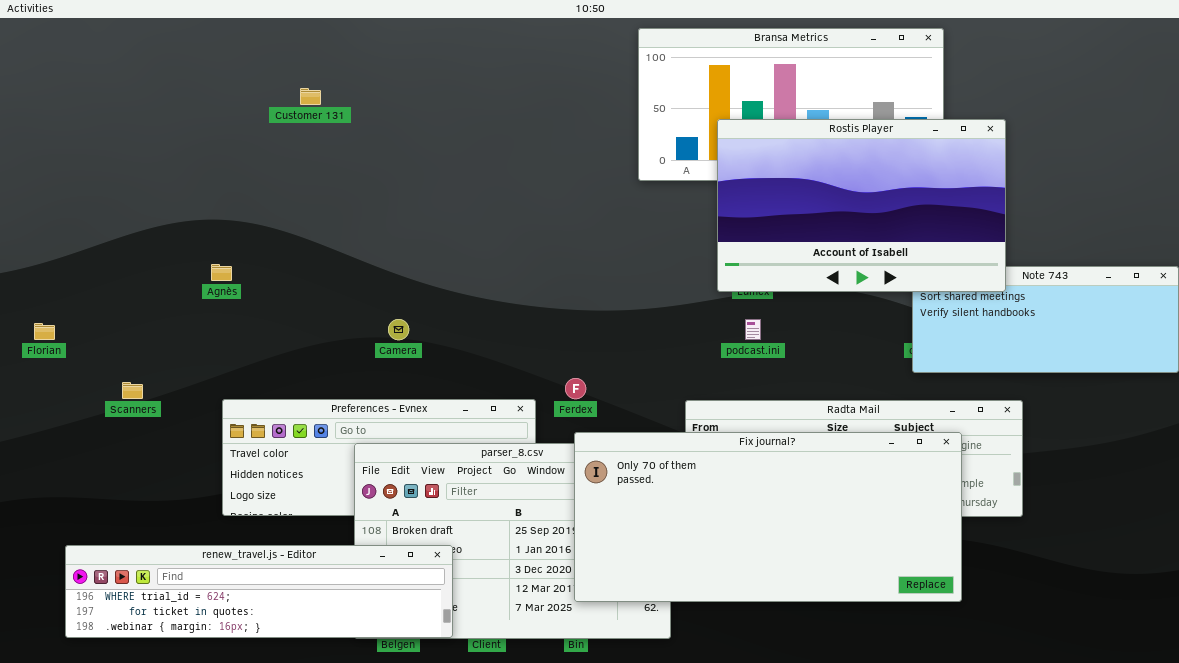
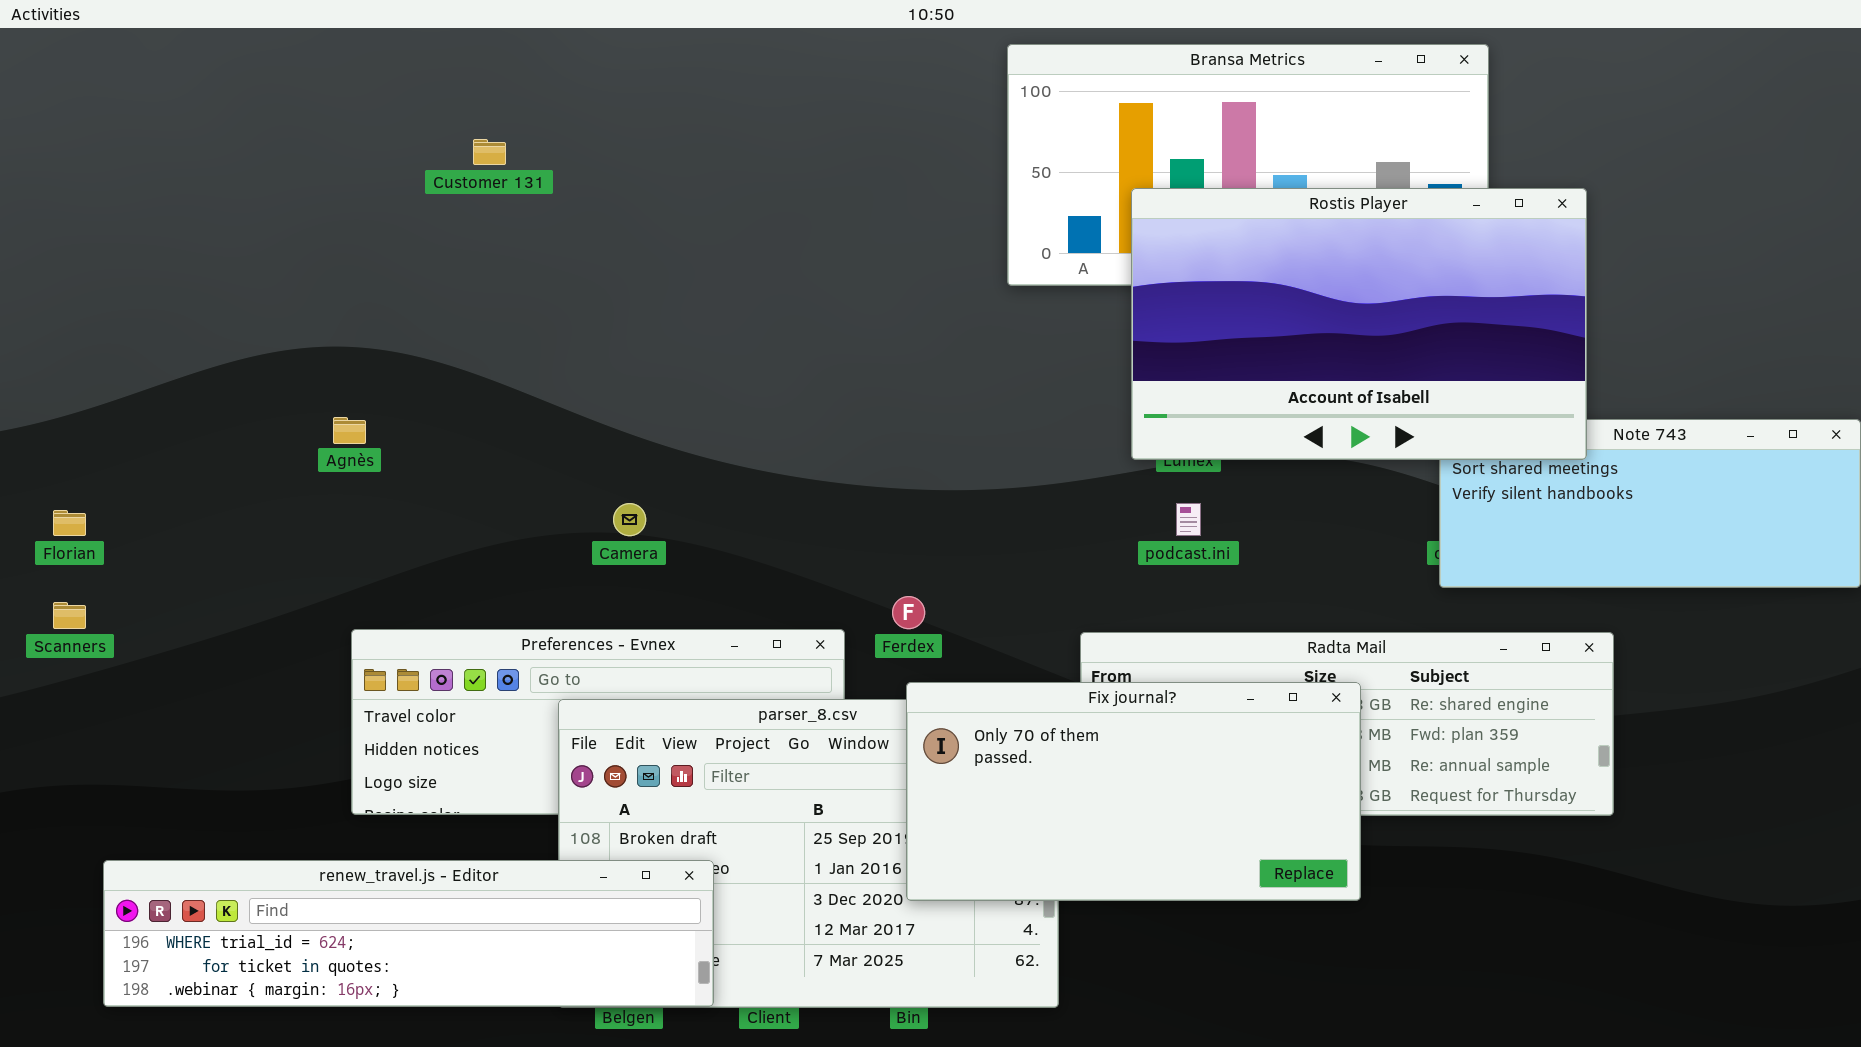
Scanners: [122,382,143,399] -> [53,602,86,629], moved
Fix journal?: [574,432,962,602] -> [906,682,1361,901], resized

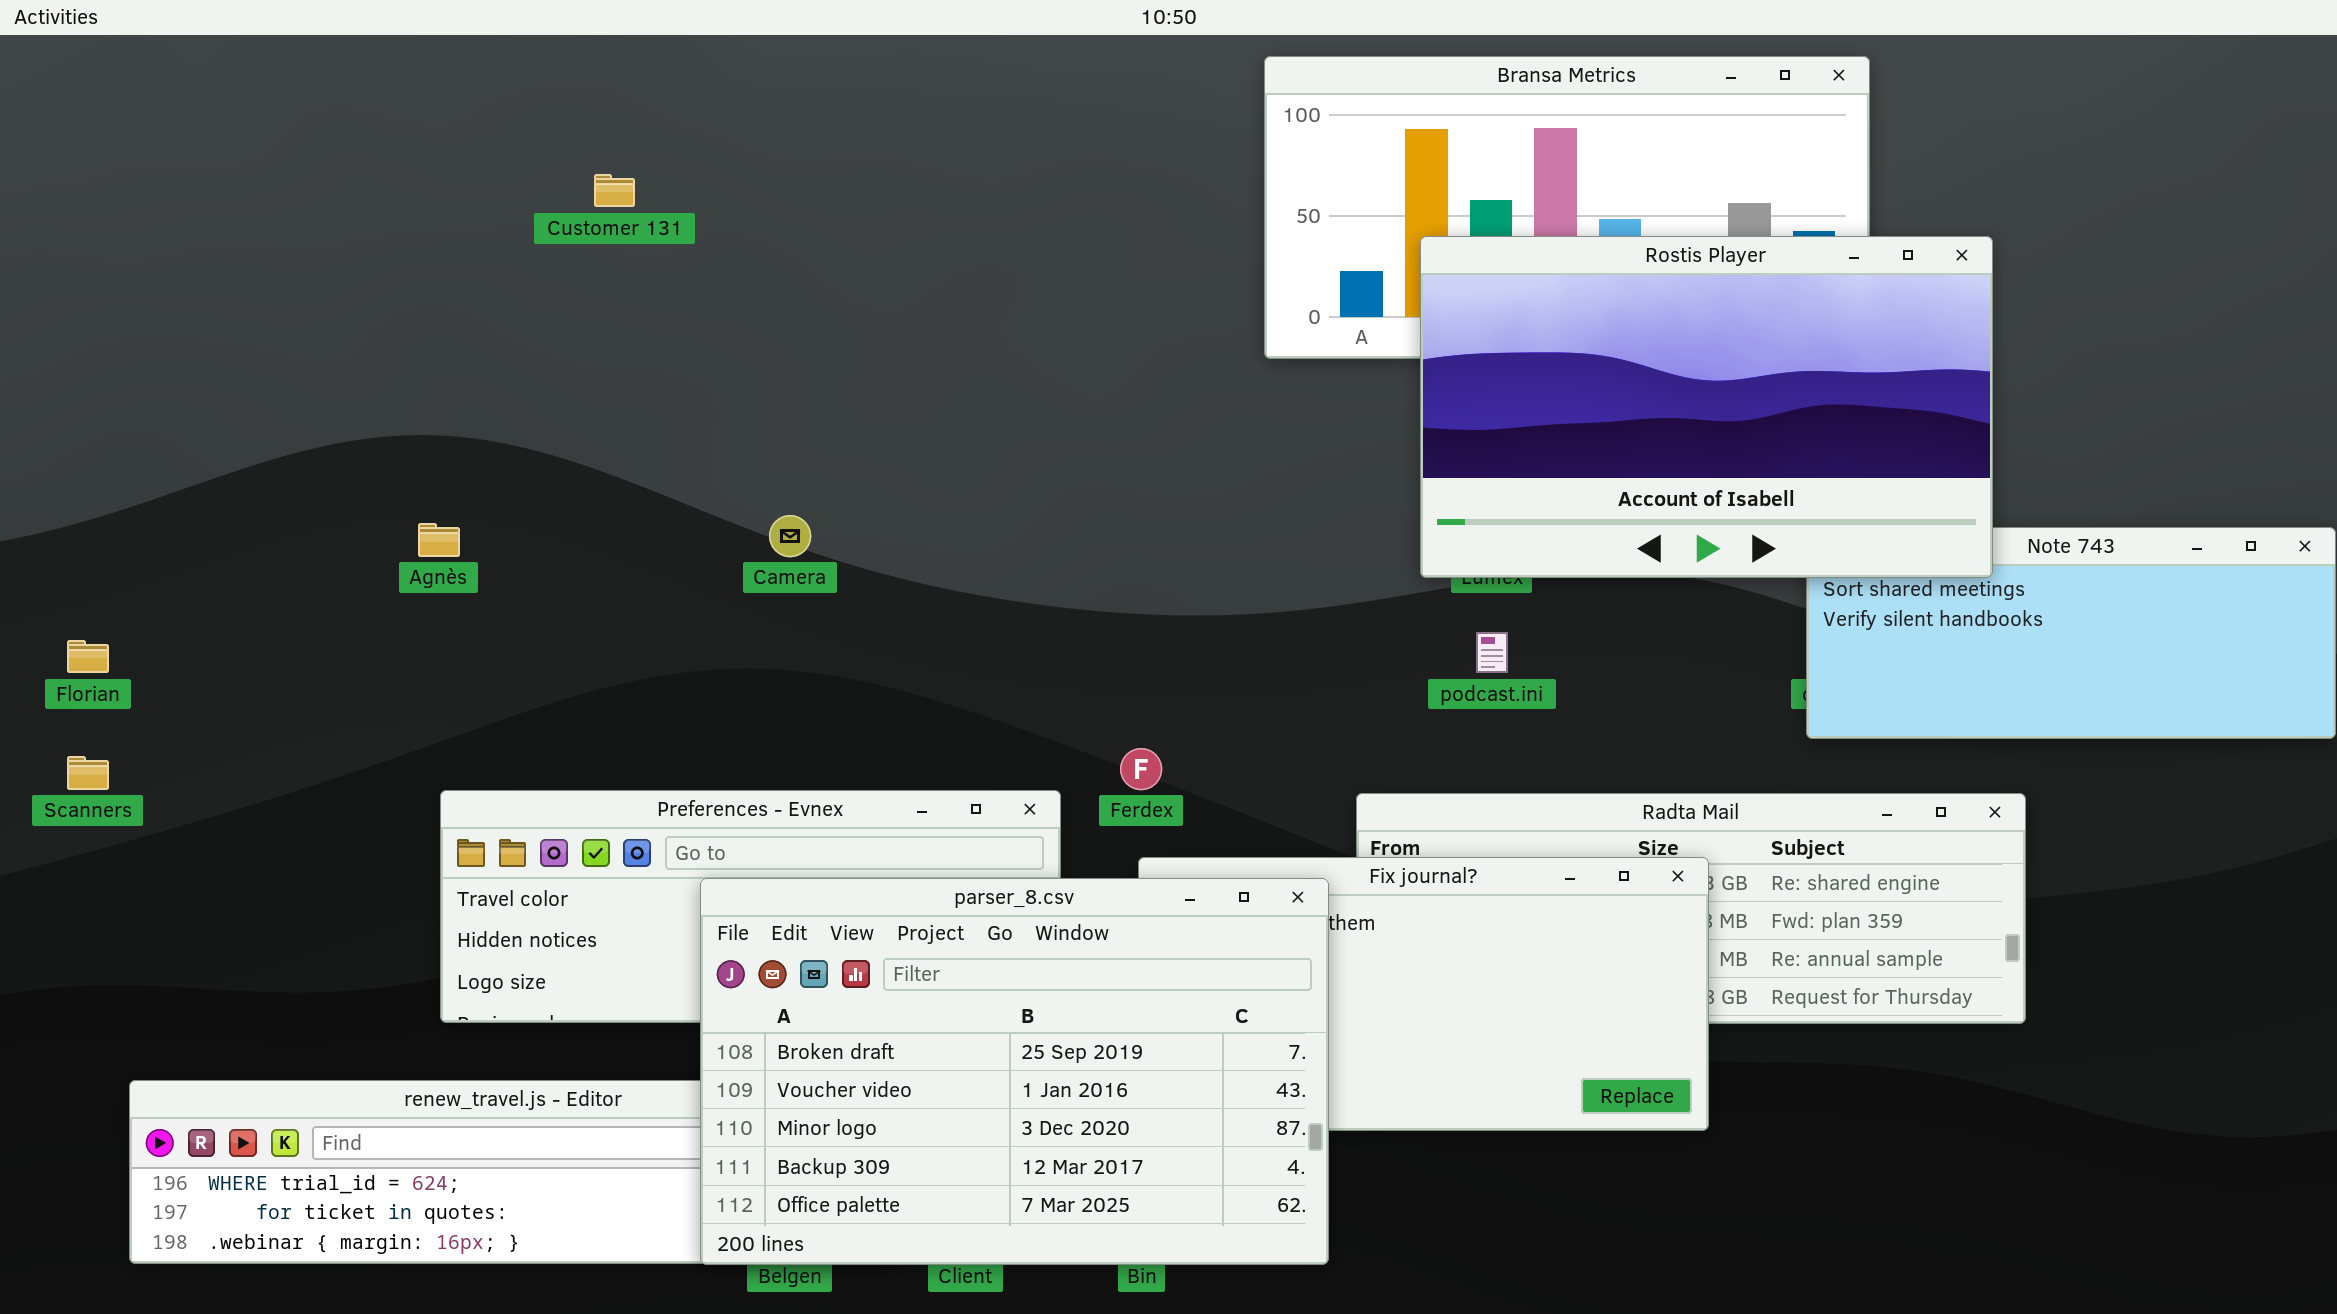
Camera: [613,503,646,536] -> [769,515,811,557], moved
parser_8.csv: [558,699,1059,1008] -> [700,878,1329,1265], raised

